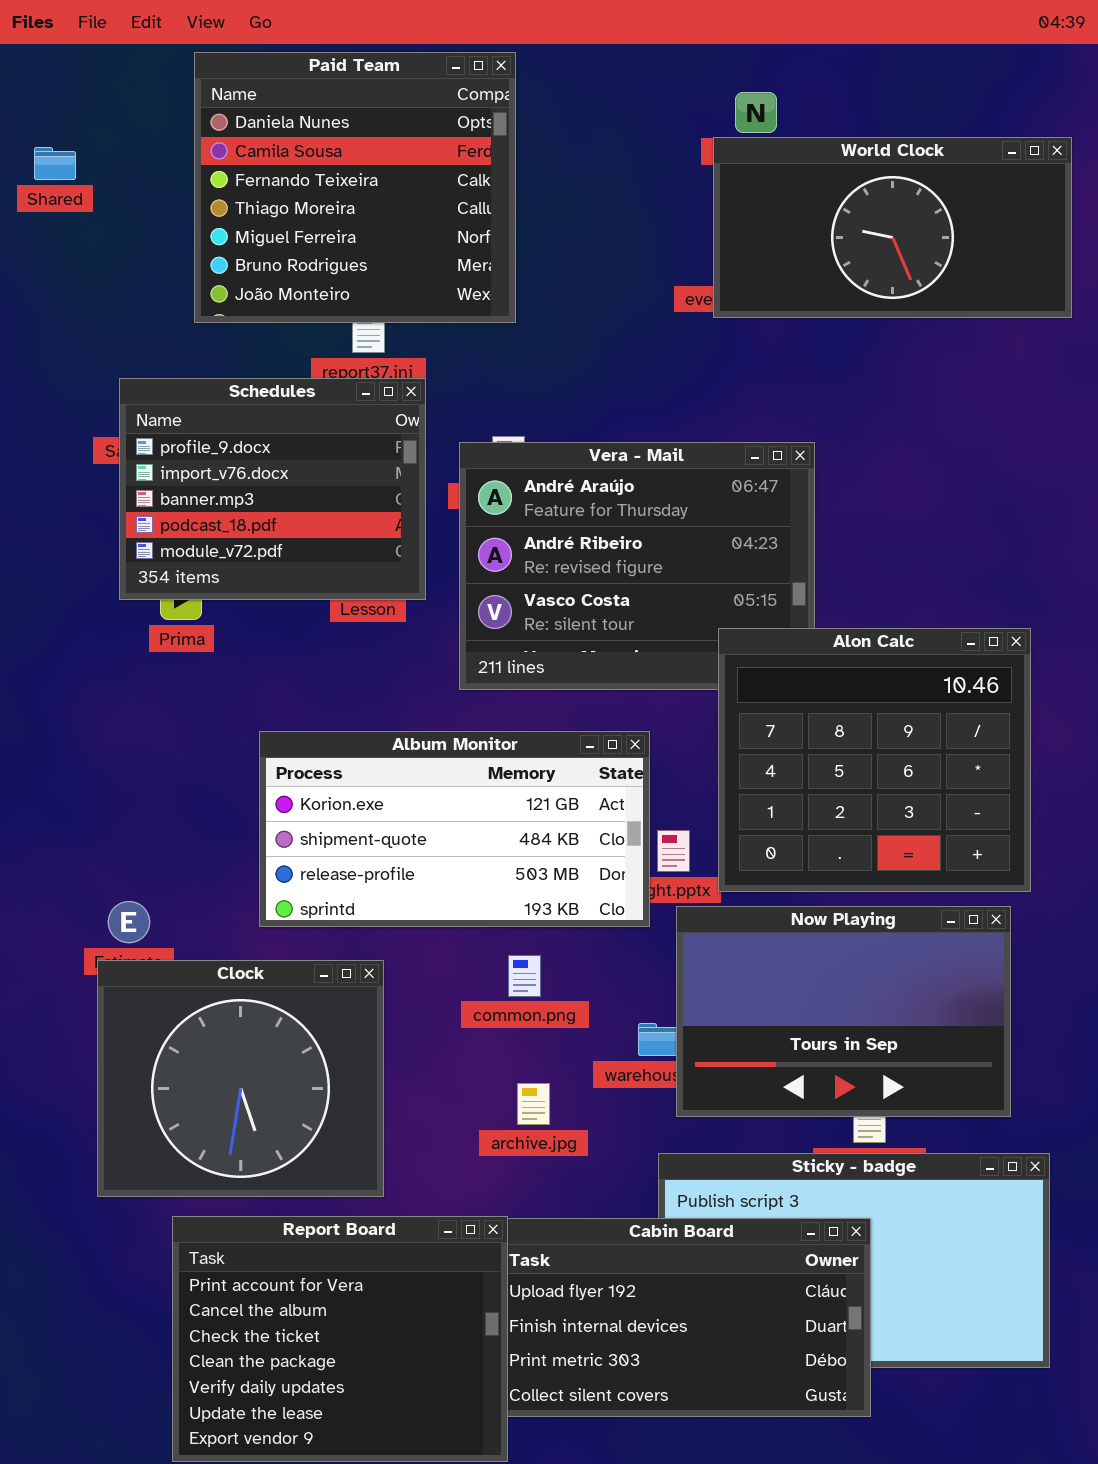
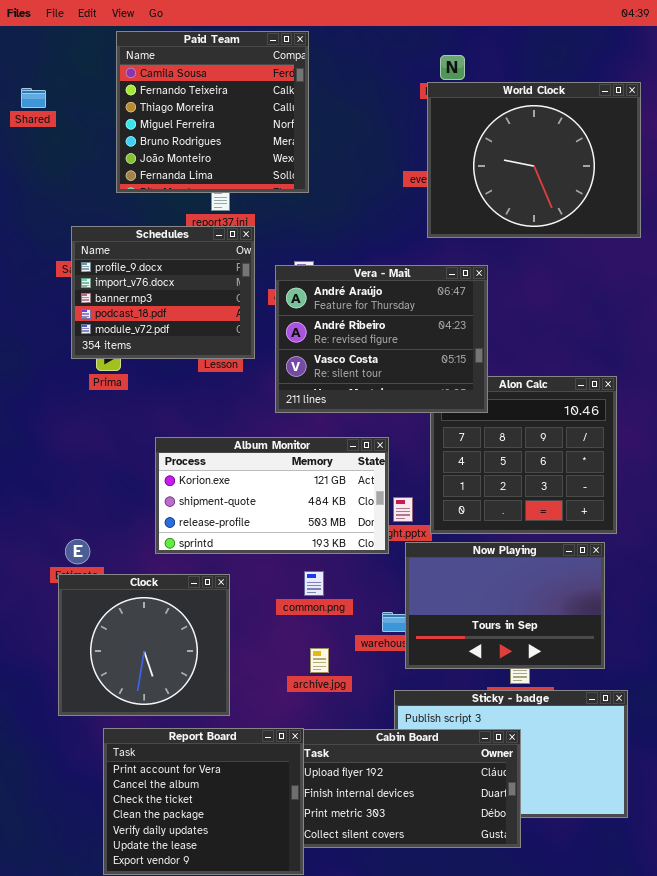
Paid Team: [194,52,516,323] -> [116,31,309,193], scrolled down 1 row
World Clock: [713,137,1072,318] -> [427,82,641,238], resized
Vera - Mail: [459,442,815,690] -> [275,265,488,413], raised

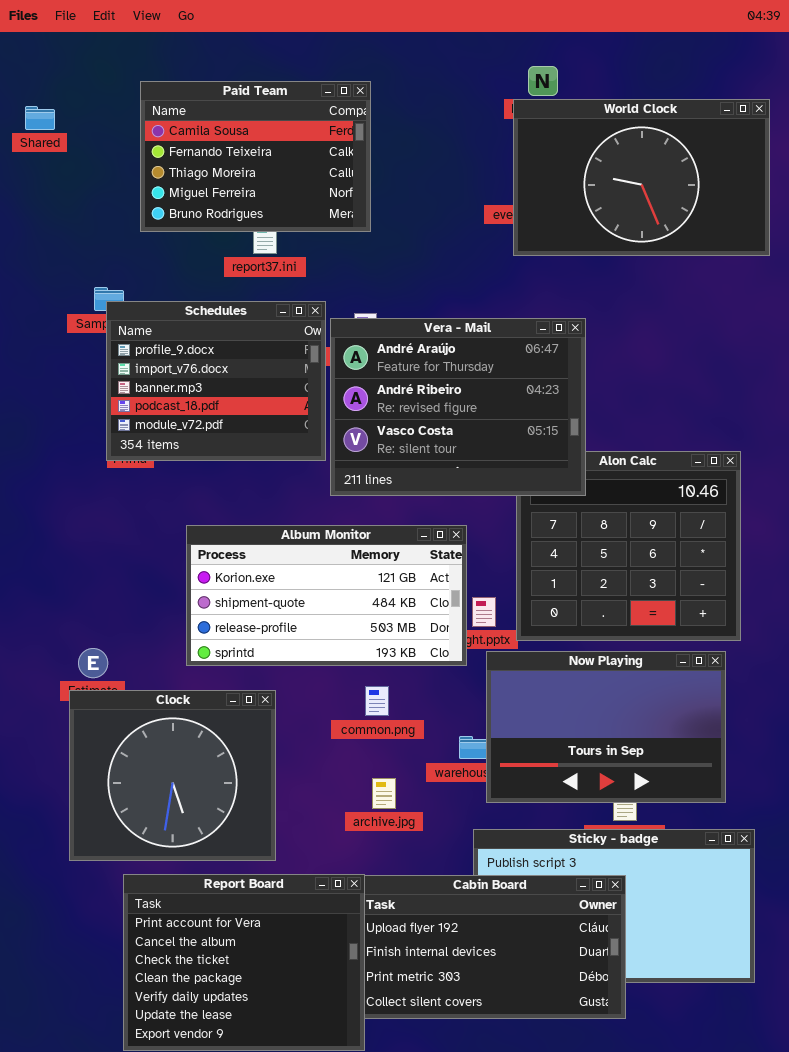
Paid Team: [116,31,309,193] -> [140,81,371,232], resized
World Clock: [427,82,641,238] -> [513,99,770,256], resized
Schedules: [71,226,255,359] -> [106,301,326,461], moved

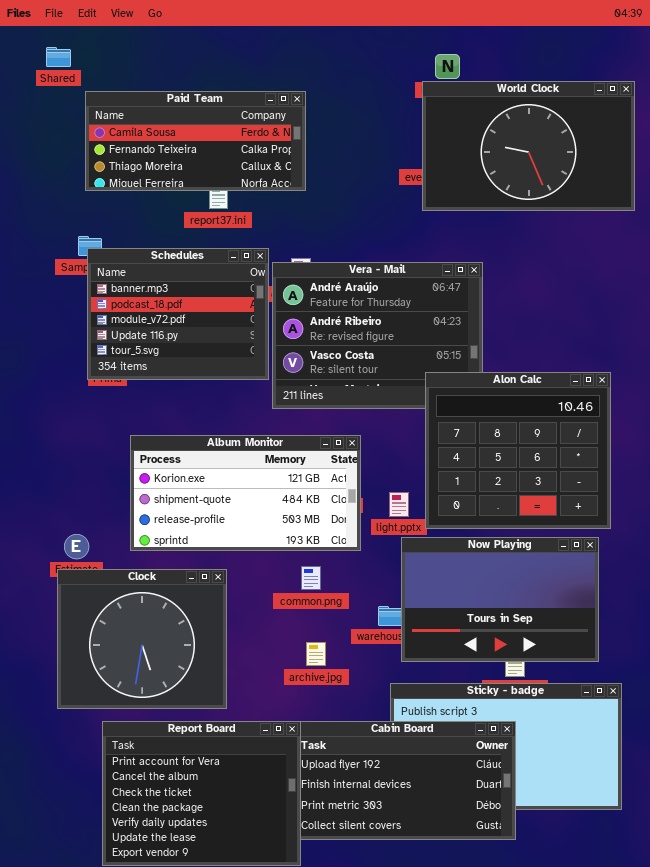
Paid Team: [140,81,371,232] -> [85,91,306,191], resized
Shared: [25,106,55,130] -> [46,47,71,67], moved
Schedules: [106,301,326,461] -> [87,248,269,380], scrolled down 2 rows
Alon Calc: [516,451,741,641] -> [425,372,611,529], raised
Album Monitor: [186,525,467,666] -> [130,435,361,551], moved

